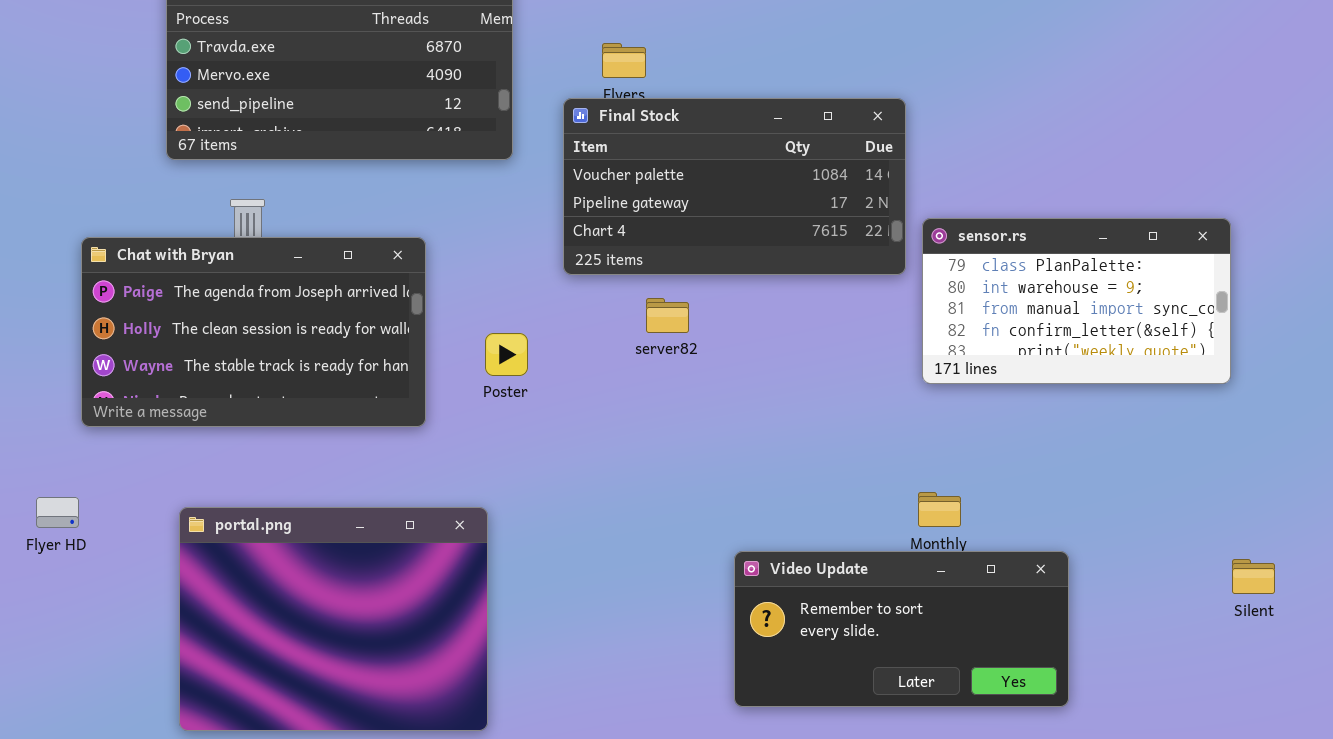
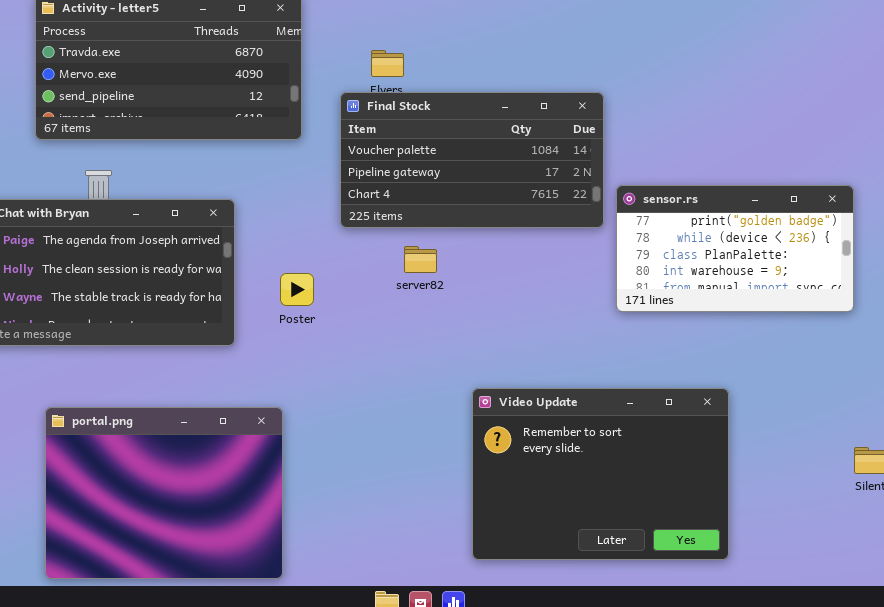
sensor.rs: [922,218,1231,384] -> [616,185,854,312], scrolled up 2 rows
Video Update: [734,551,1069,707] -> [472,388,729,560], resized

